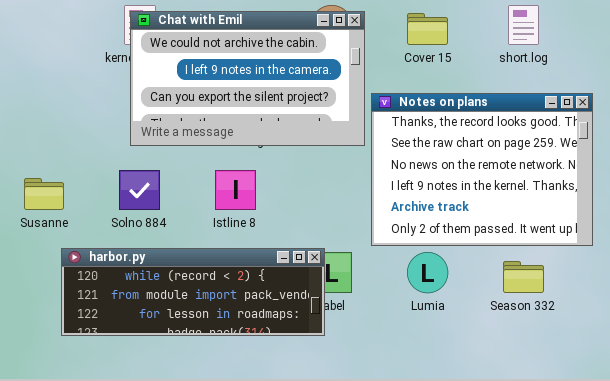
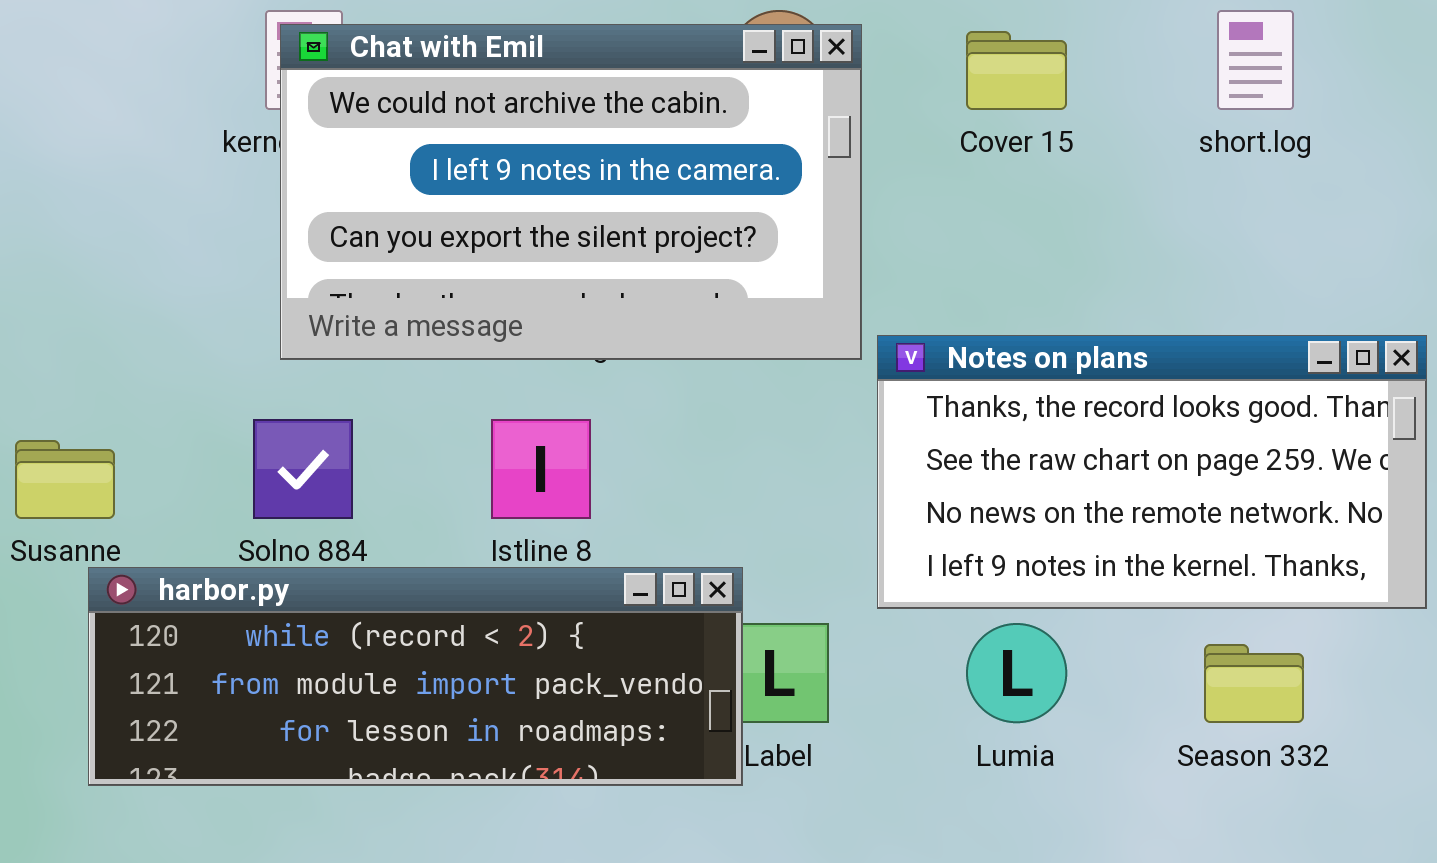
Notes on plans: [371,93,593,246] -> [877,335,1427,609], resized
harbor.py: [61,248,325,336] -> [88,567,743,786], moved

